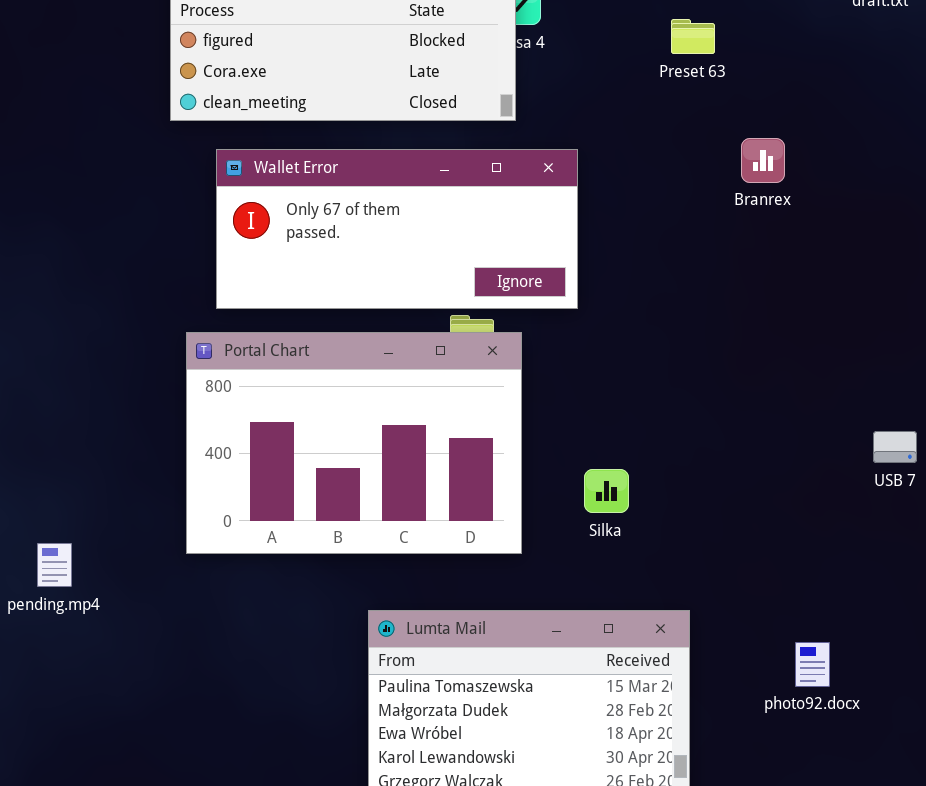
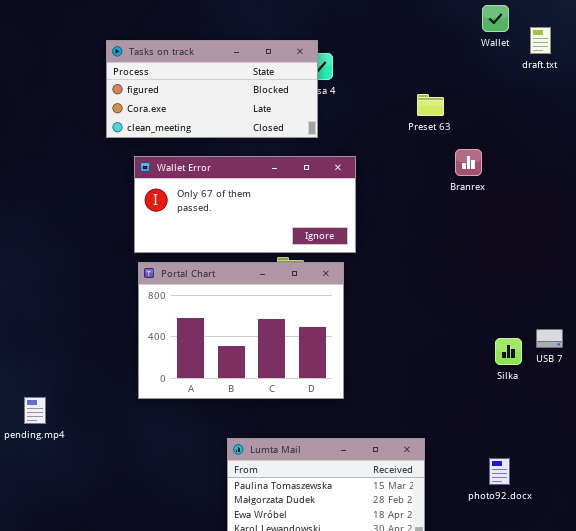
Preset 63: [671,19,715,54] -> [417,94,444,116], moved
Portal Chart: [186,332,522,554] -> [138,262,344,399], moved
Silka: [584,469,629,513] -> [495,338,522,365], moved

